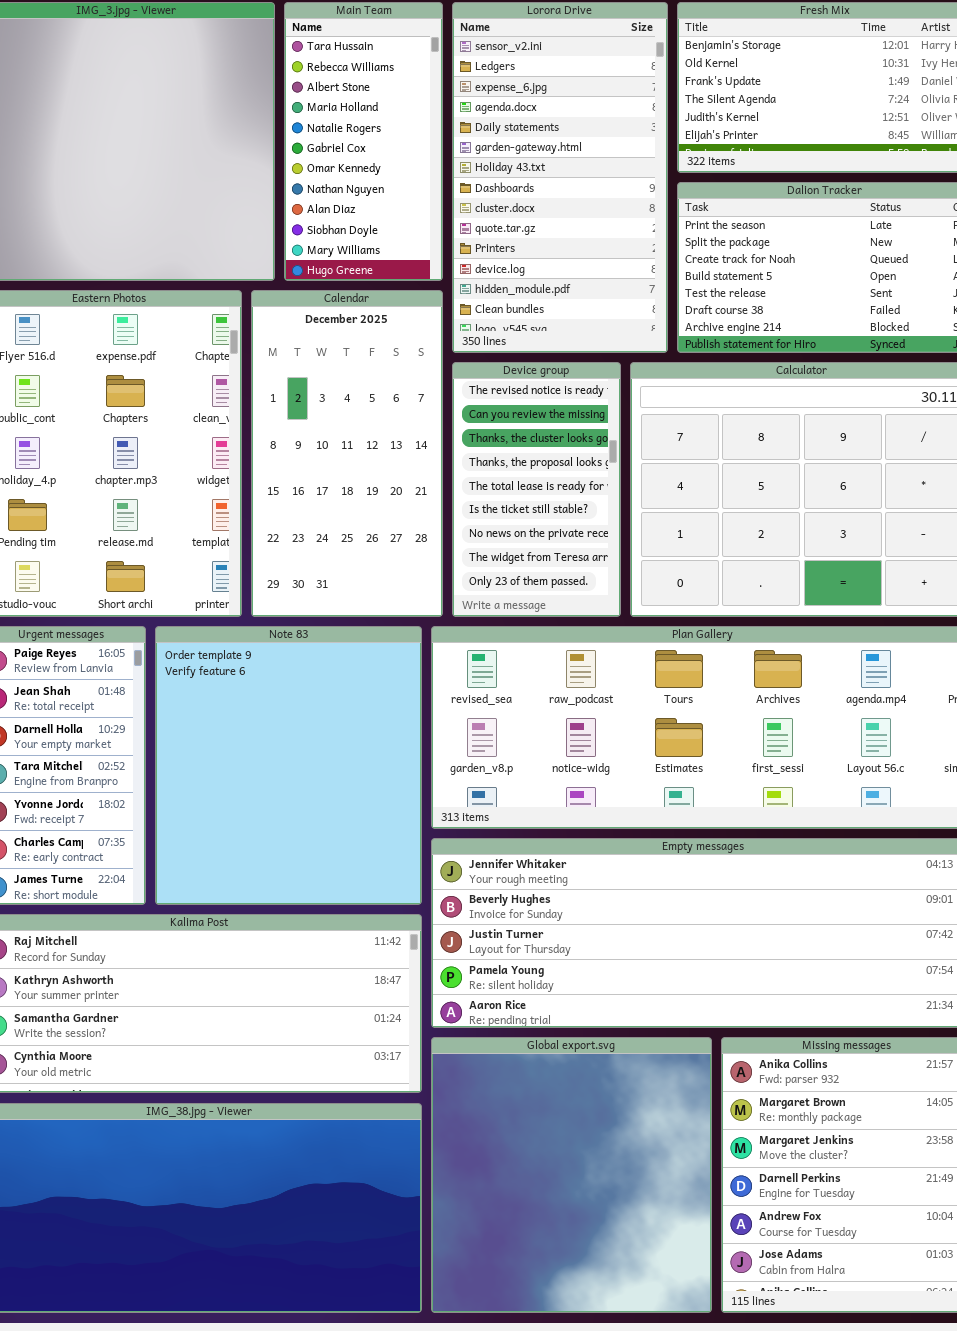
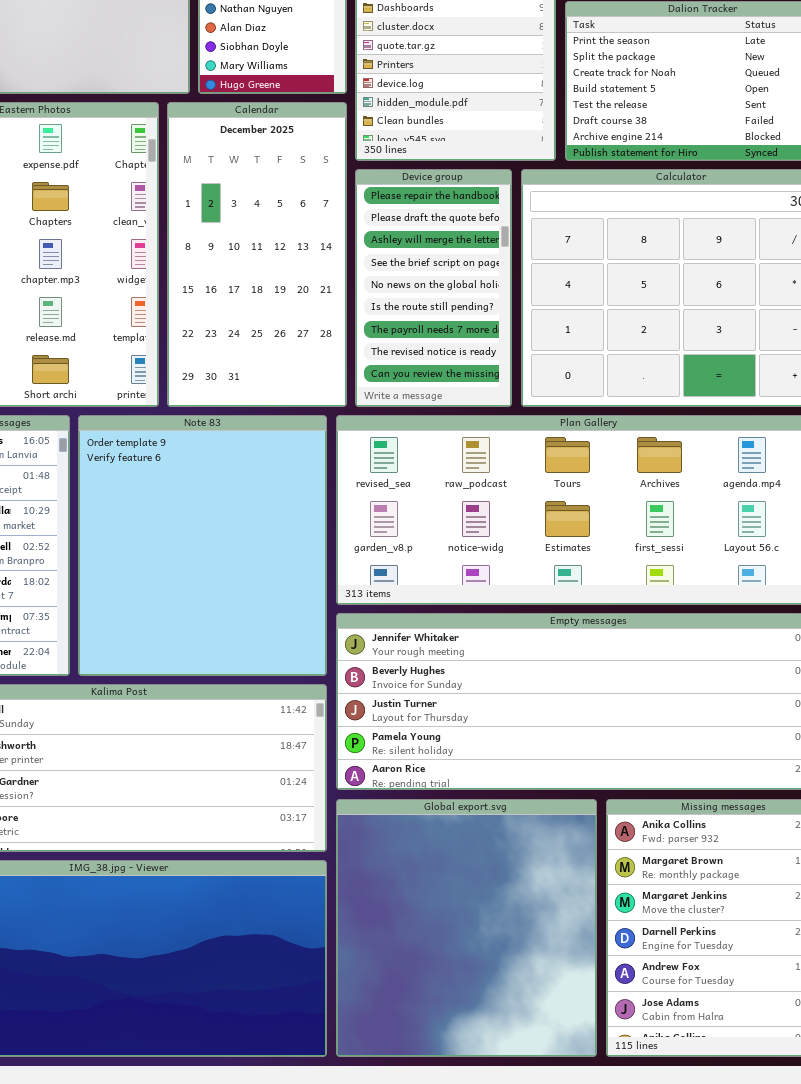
Device group: [452,362,621,617] -> [355,169,512,407], scrolled up 7 rows

